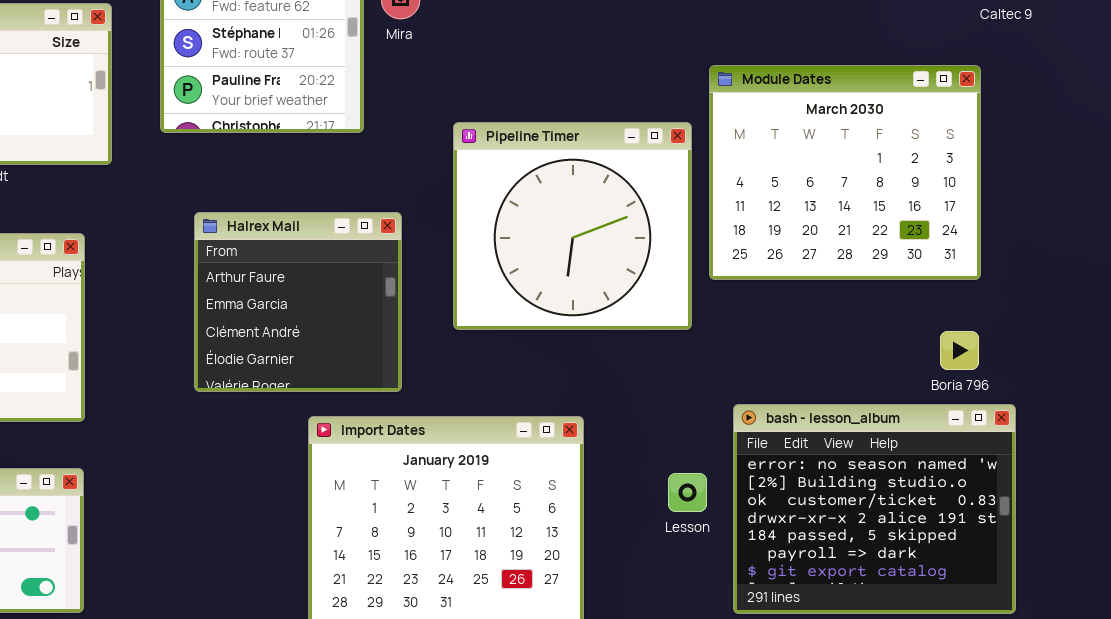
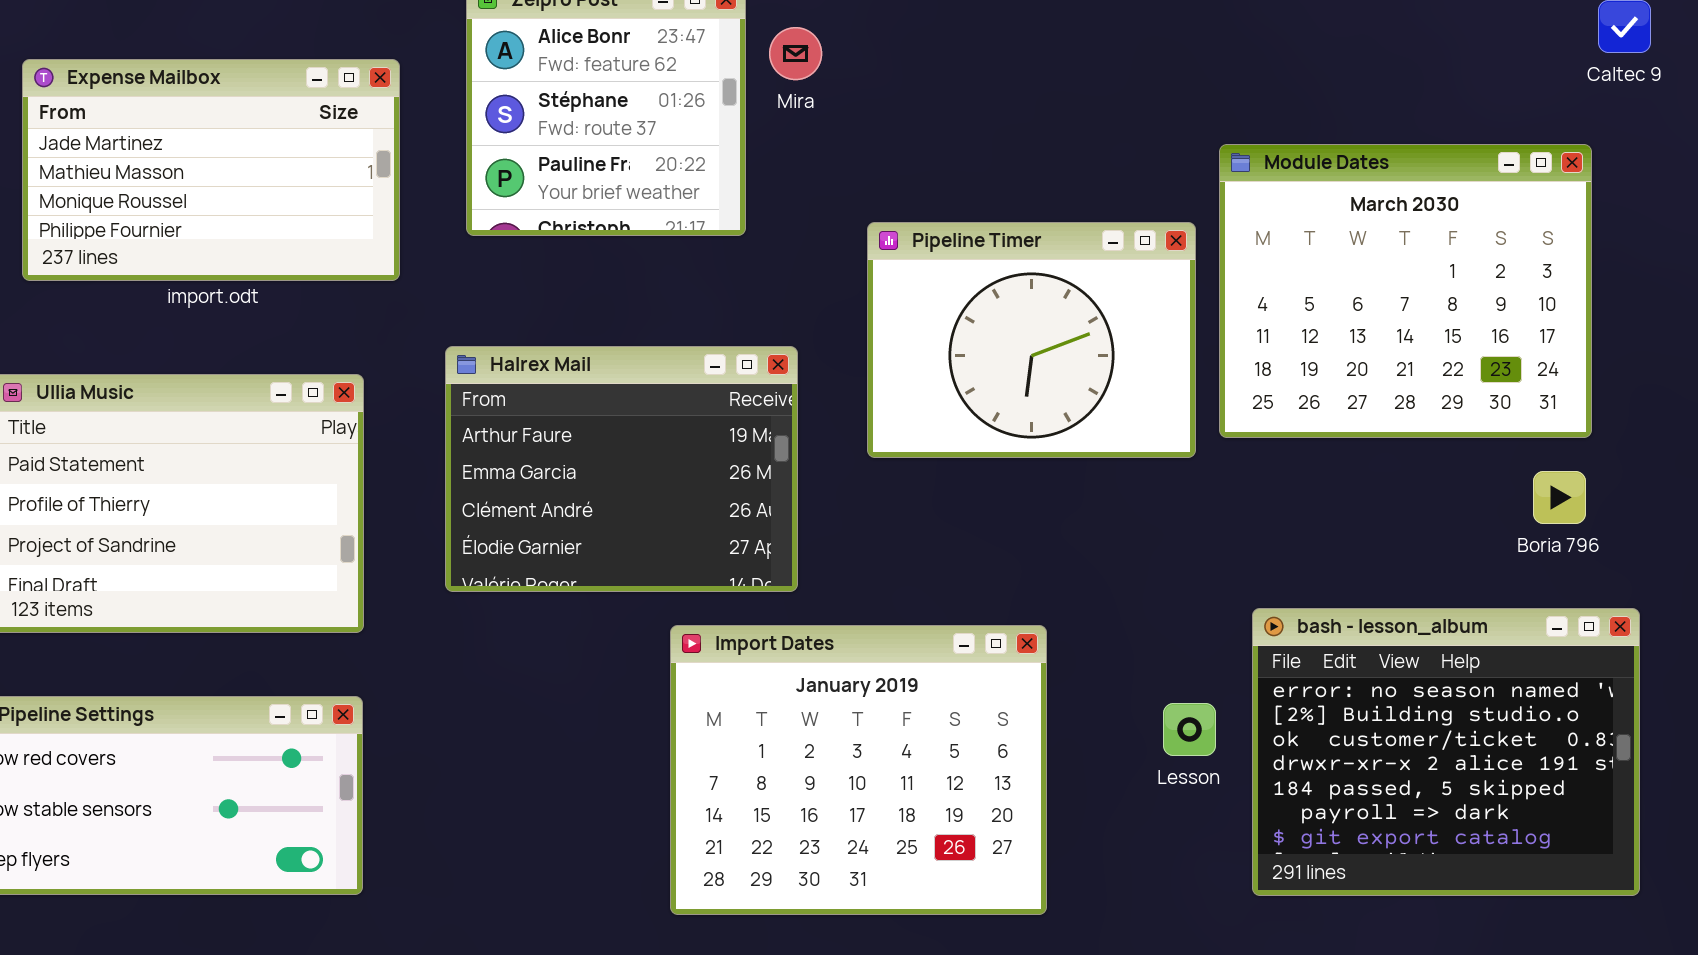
Pipeline Timer: [453,122,692,330] -> [867,222,1196,458], resized
Halrex Mail: [194,212,402,392] -> [445,346,798,592], resized
Boria 796: [940,331,979,370] -> [1533,471,1586,524], moved

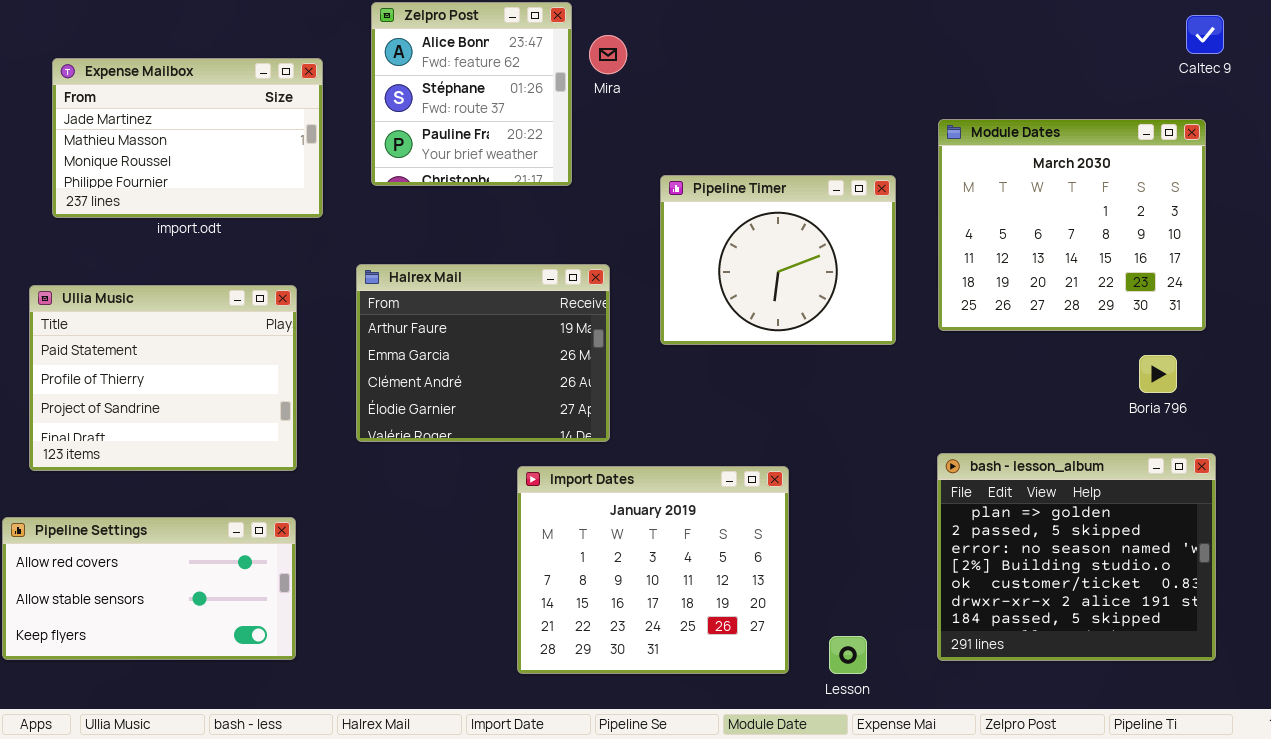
Module Dates: [1219,144,1592,438] -> [938,119,1206,331], moved
bash - lesson_album: [1252,608,1640,896] -> [937,453,1216,661], scrolled up 2 rows
Lesson: [1163,703,1216,756] -> [829,636,867,674], moved

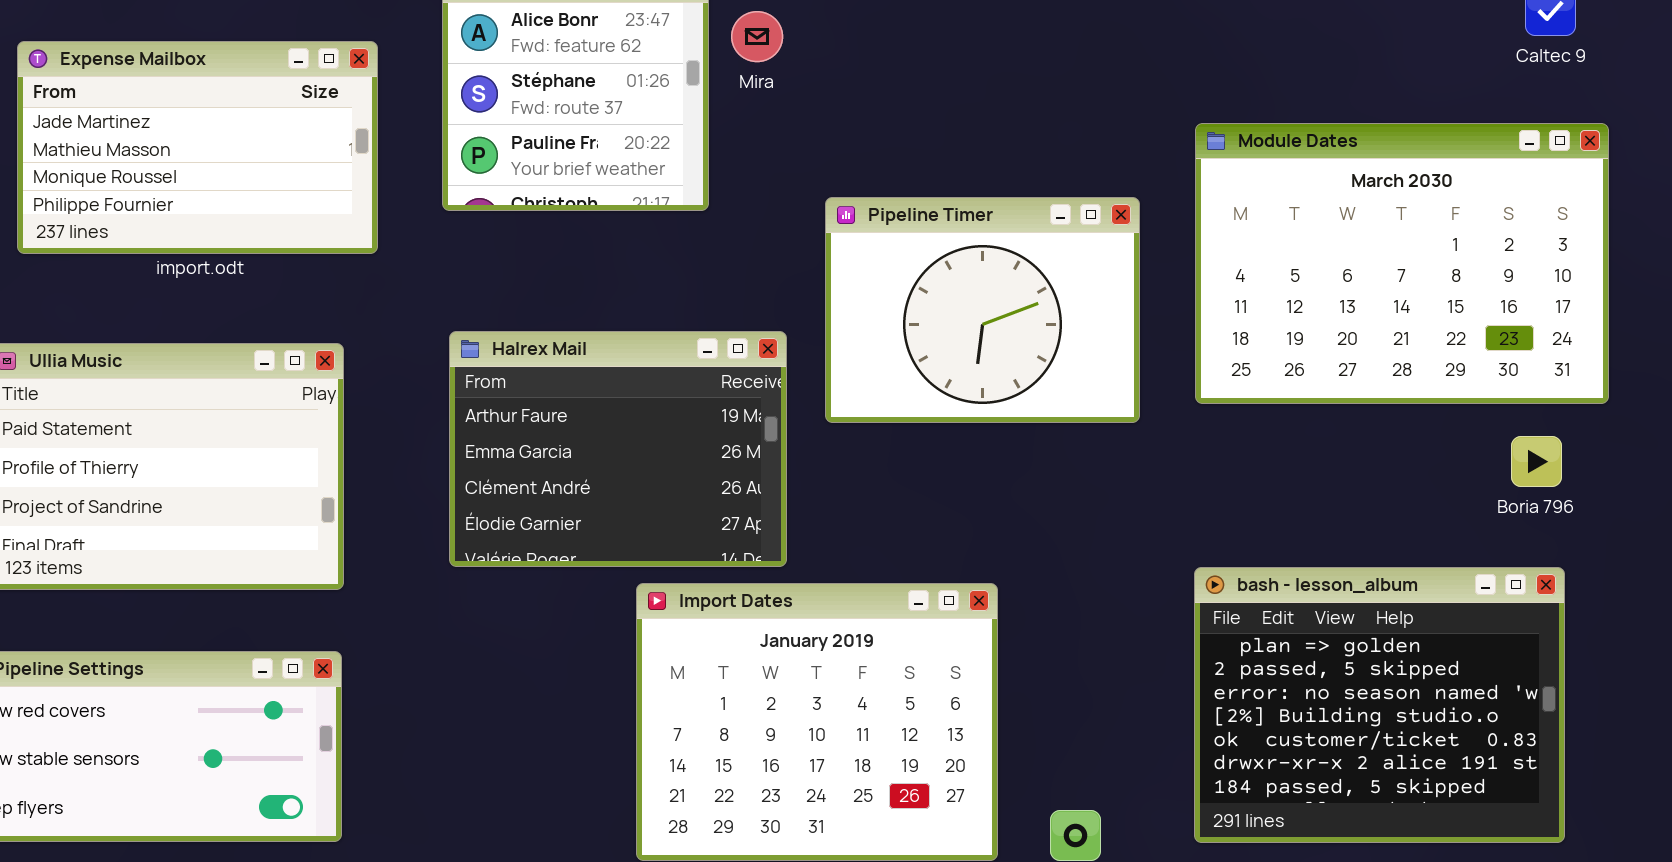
Module Dates: [938,119,1206,331] -> [1195,123,1609,404], resized
Halrex Mail: [356,264,610,442] -> [449,331,787,567], moved
Boria 796: [1139,355,1177,393] -> [1511,436,1562,487], moved

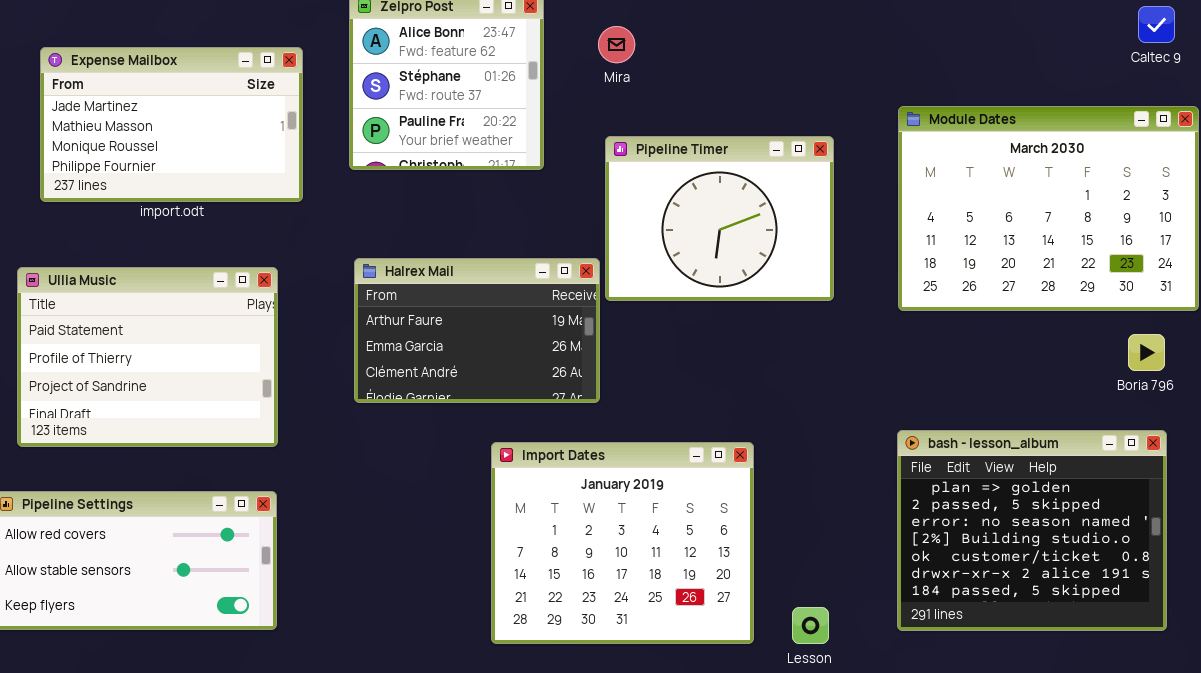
Mira: [731,11,783,62] -> [598,26,635,63], moved
Pipeline Timer: [825,197,1140,423] -> [605,136,834,301], moved
Halrex Mail: [449,331,787,567] -> [354,258,600,403], resized

